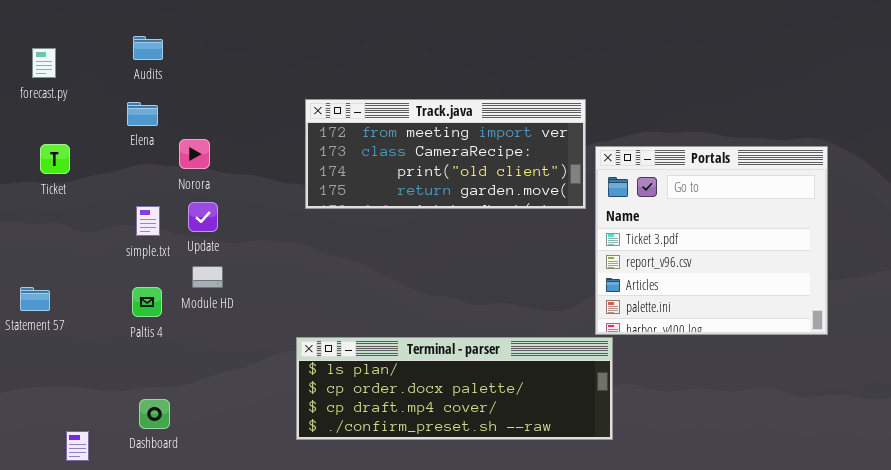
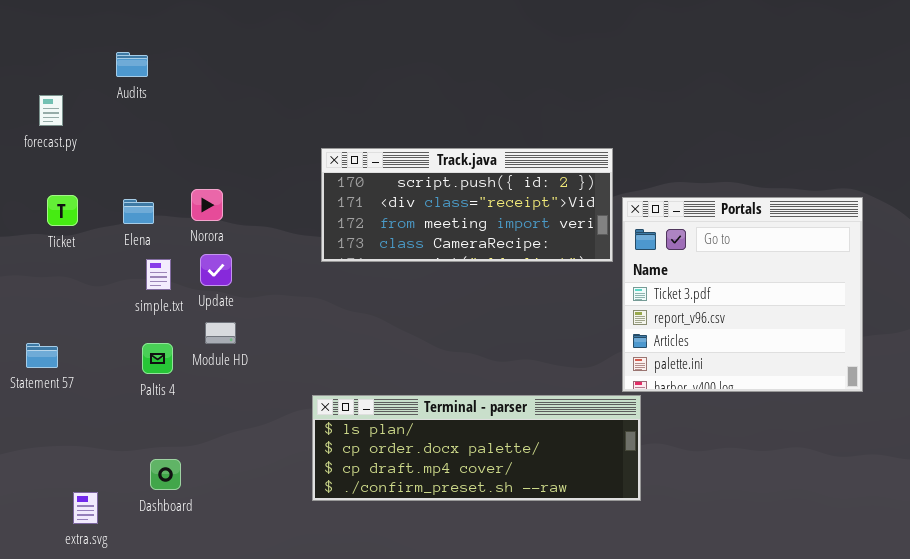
Audits: [133,36,163,60] -> [116,52,148,77], moved
Track.java: [305,99,586,209] -> [321,148,613,262], scrolled up 2 rows
Elena: [127,102,158,126] -> [123,199,154,224], moved

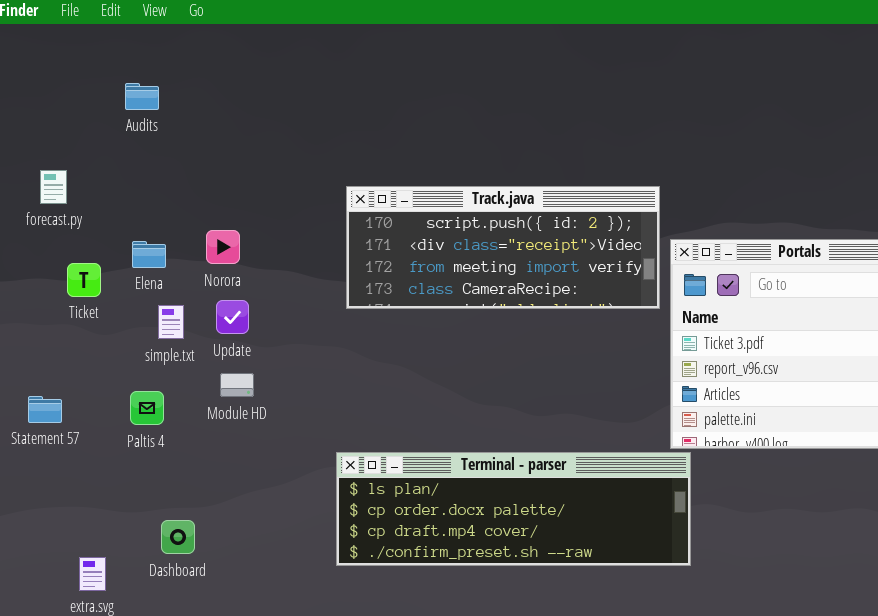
forecast.py: [39,95,63,126] -> [40,170,67,204], moved
Ticket: [47,195,78,226] -> [67,263,101,297], moved
Paltis 4: [142,343,173,374] -> [130,391,164,425], moved

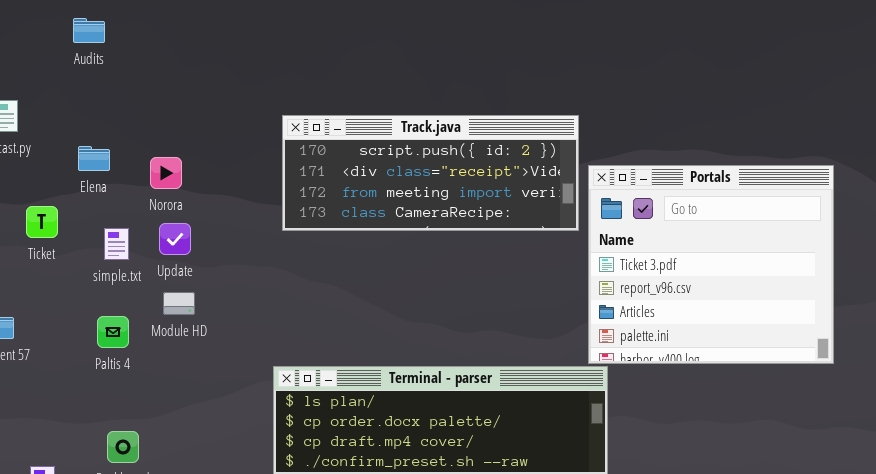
Elena: [132,241,166,268] -> [78,146,110,171], moved
Ticket: [67,263,101,297] -> [26,206,58,238], moved
Paltis 4: [130,391,164,425] -> [97,316,129,348], moved

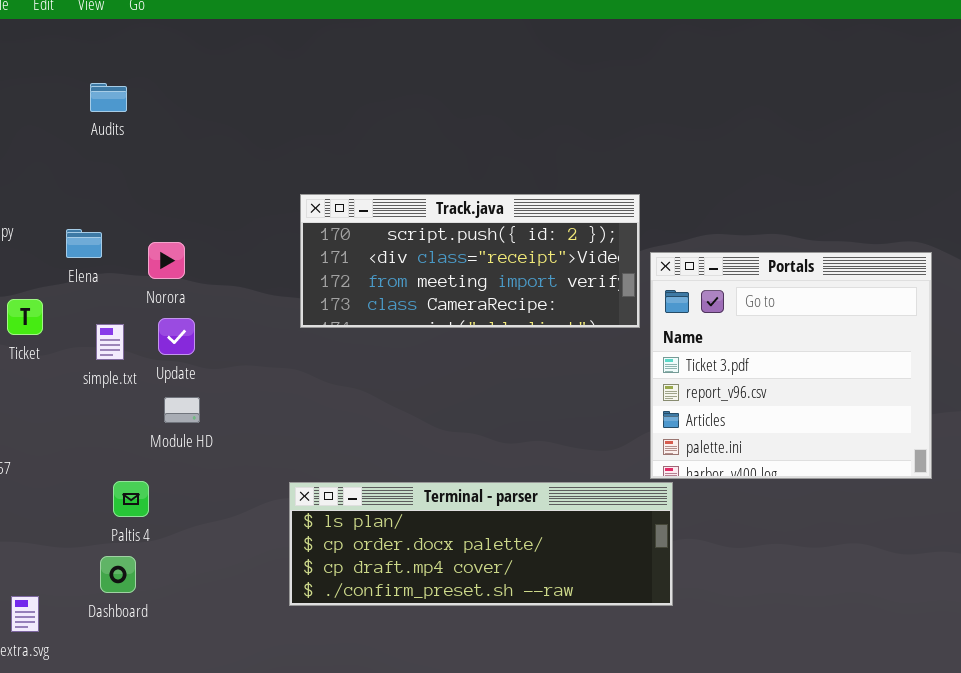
Audits: [73,18,105,43] -> [90,83,127,112], moved
Paltis 4: [97,316,129,348] -> [113,481,149,517], moved

